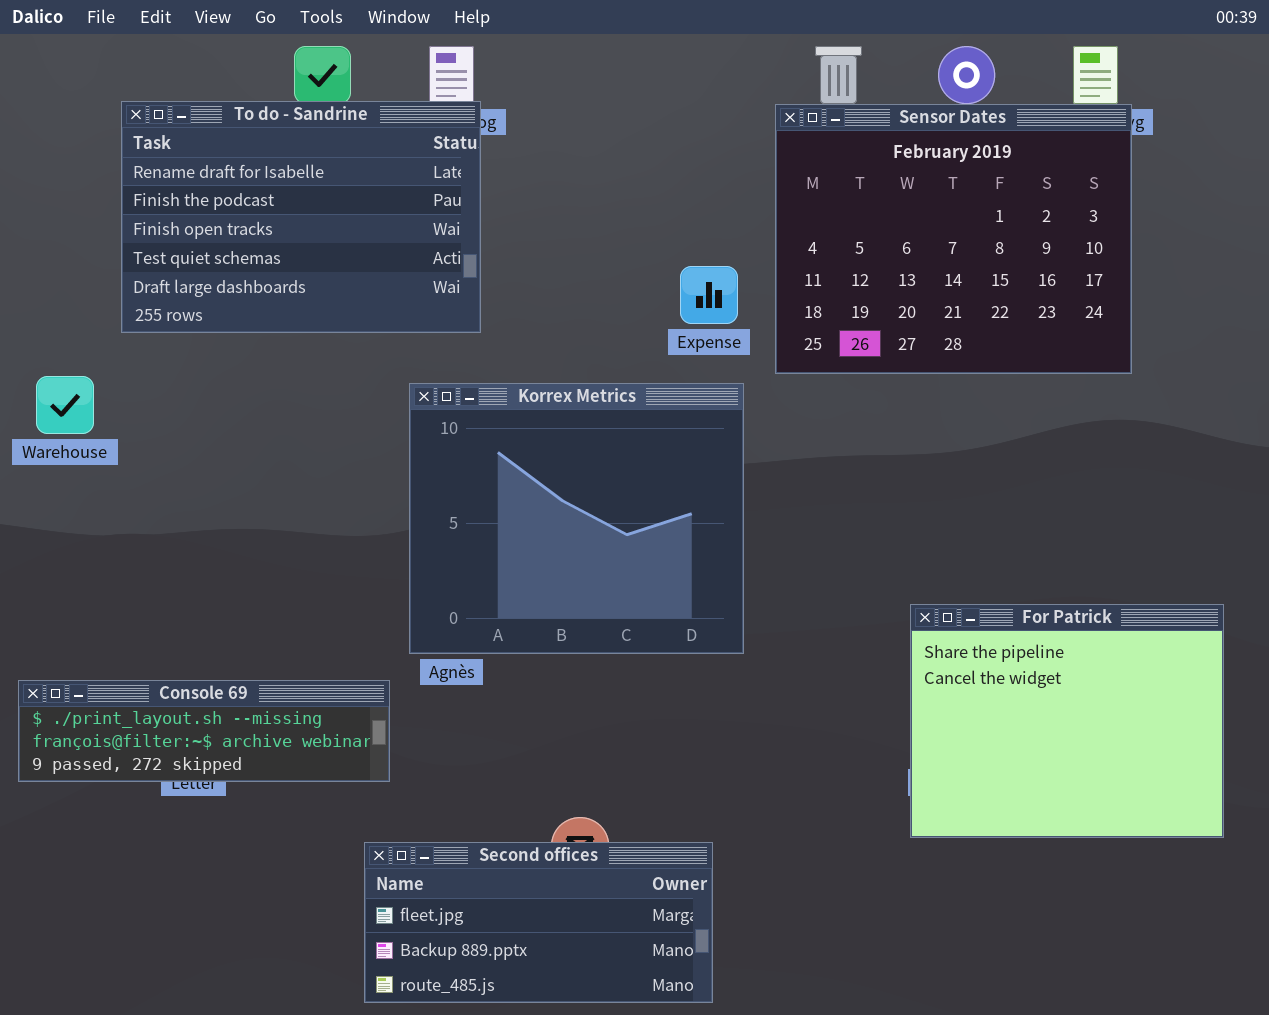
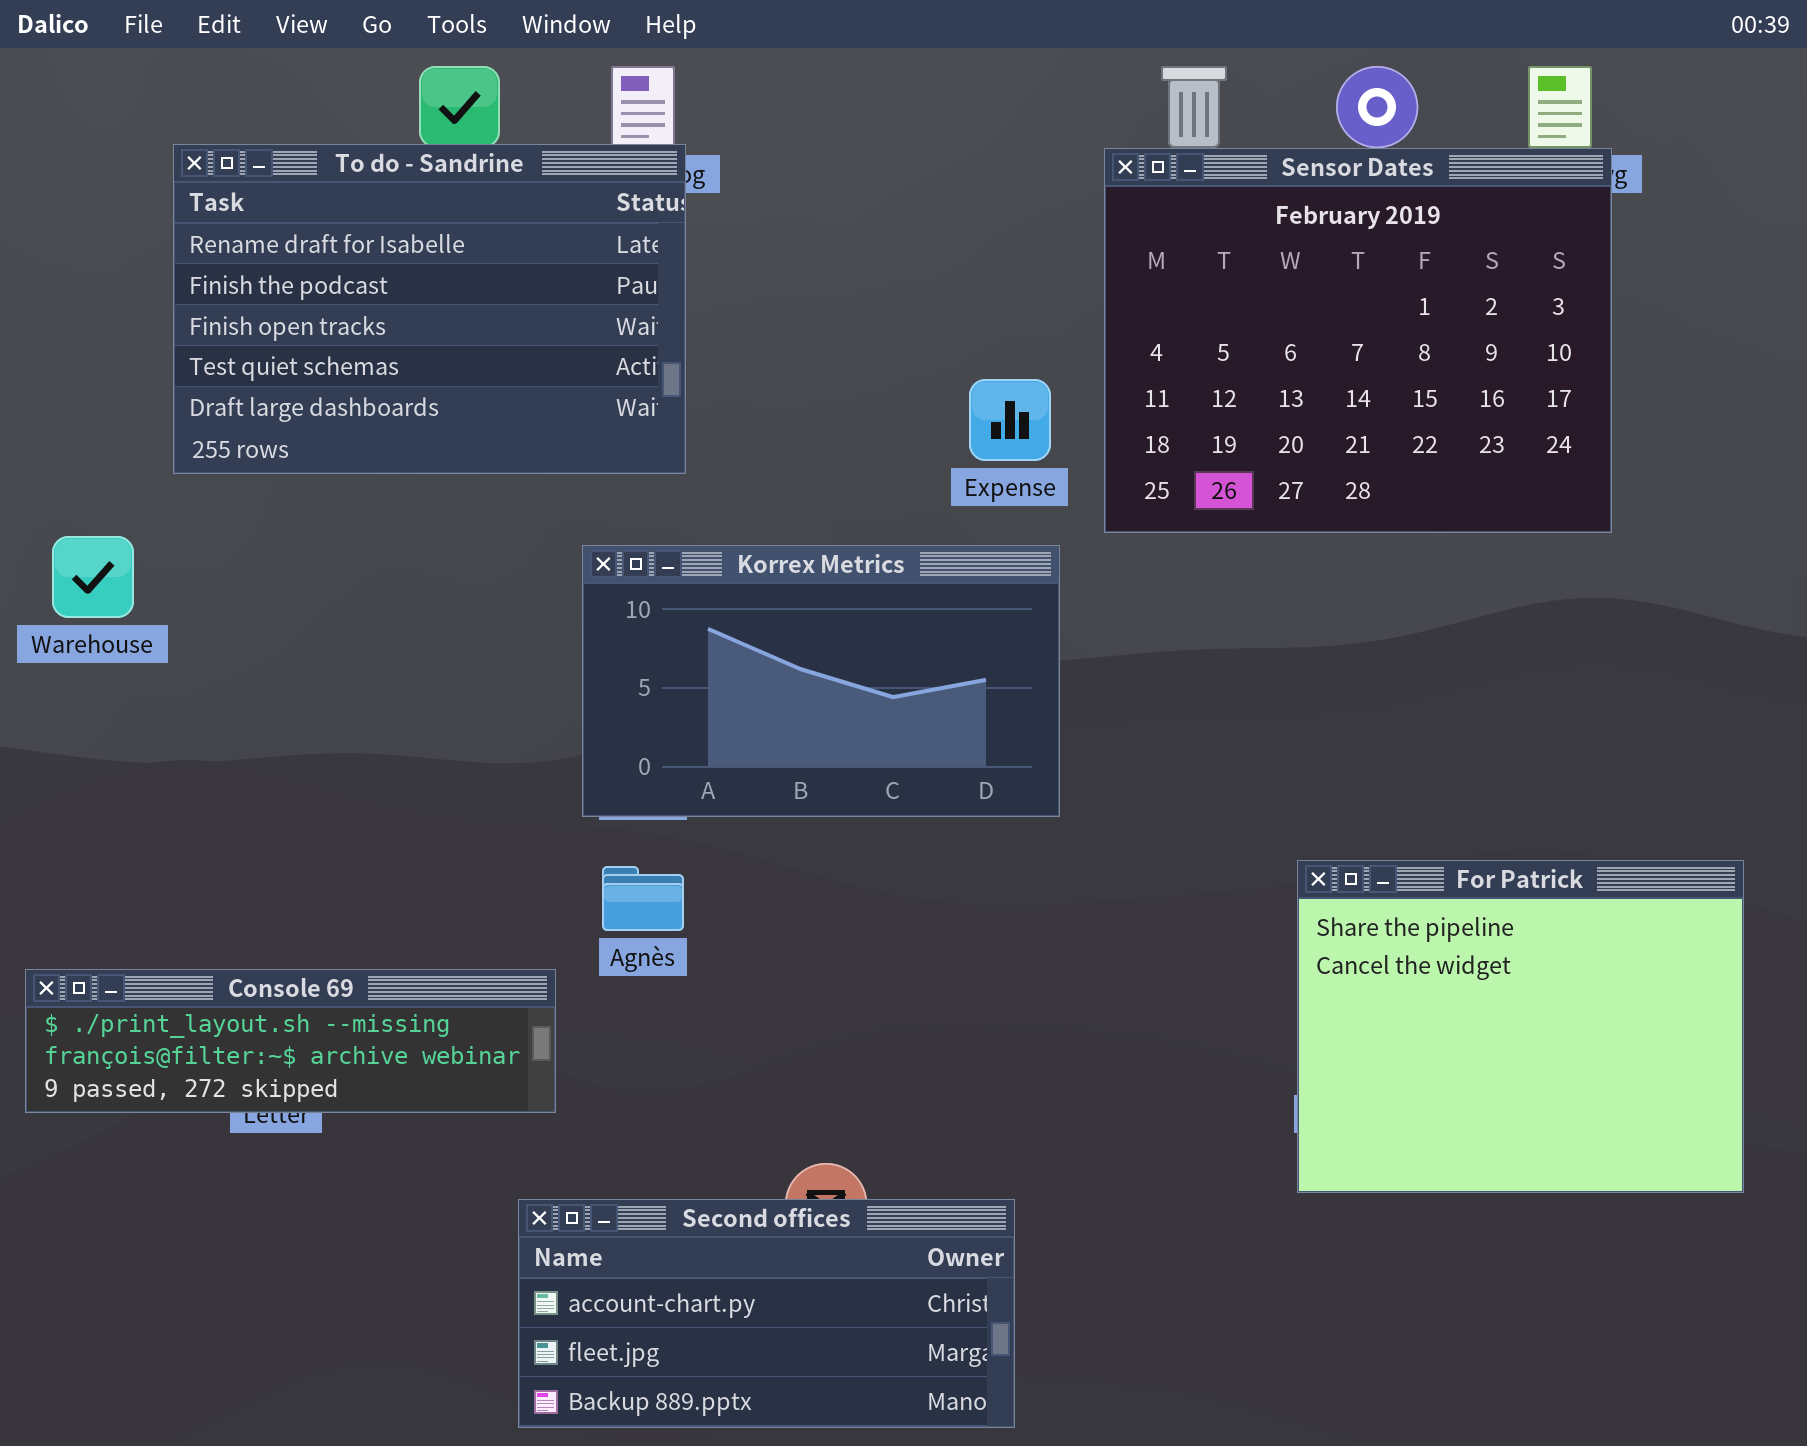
Korrex Metrics: [409,383,744,654] -> [582,545,1060,817], resized
Second offices: [364,842,713,1003] -> [518,1199,1015,1428], scrolled up 1 row

